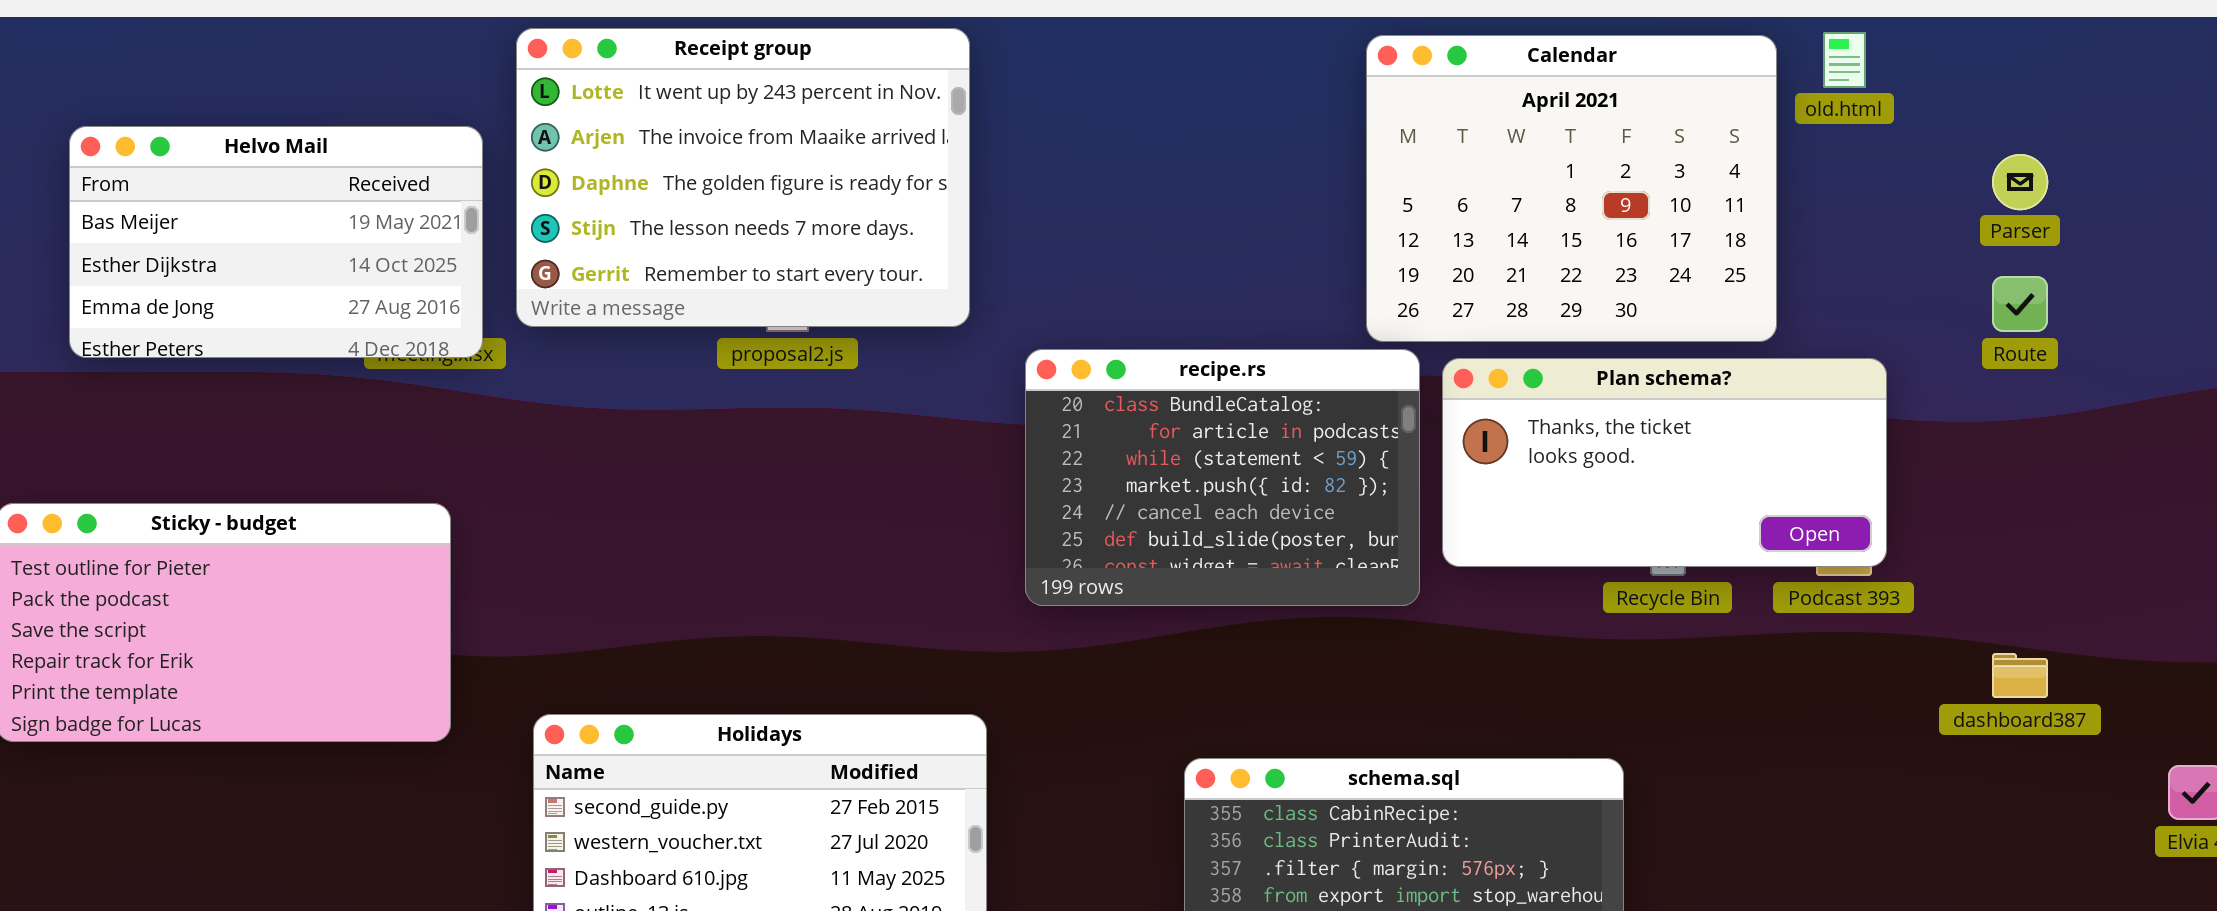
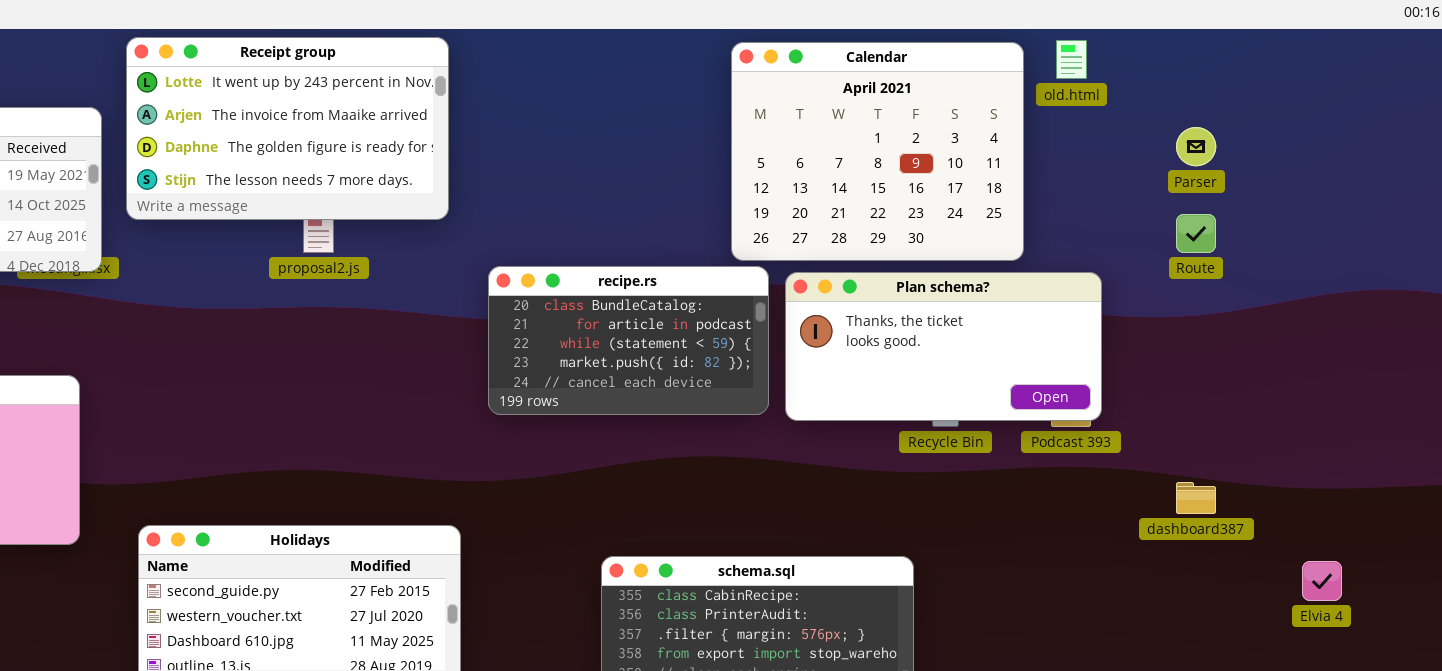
Receipt group: [516,28,970,327] -> [126,37,449,220], resized
recipe.rs: [1025,349,1420,606] -> [488,266,769,415], resized

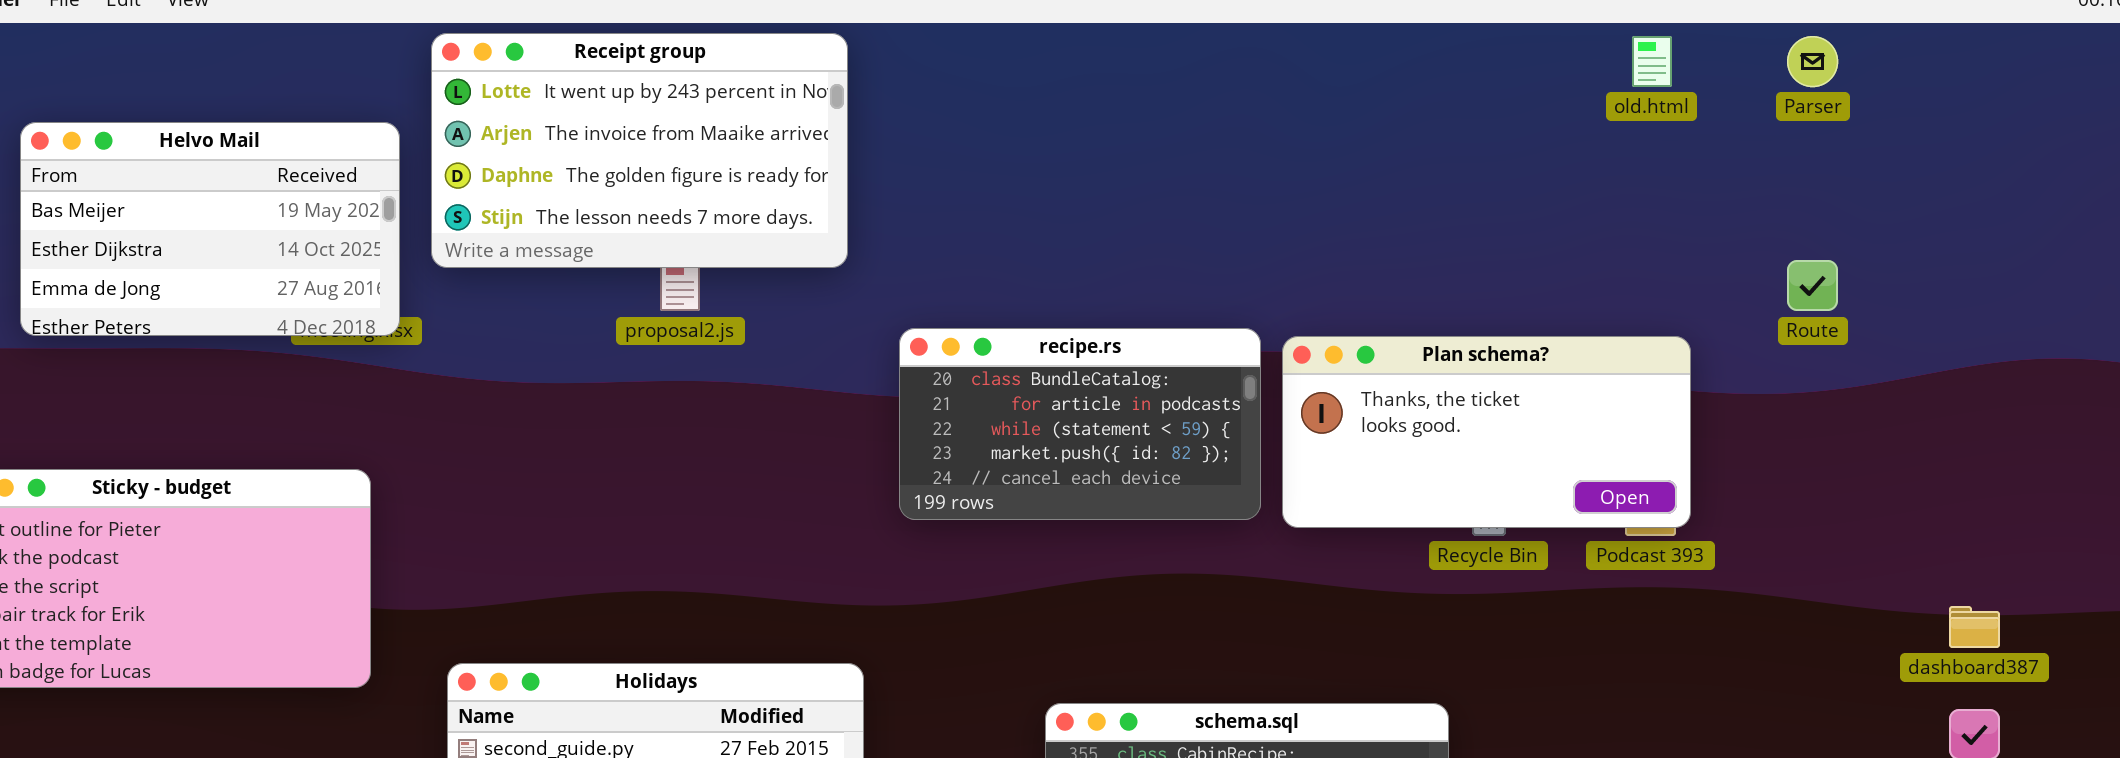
Calendar: [731,42,1024,261] -> none, closed
Parser: [1176,127,1216,166] -> [1787,36,1838,87], moved
dashboard387: [1176,482,1216,514] -> [1949,606,2000,648], moved

